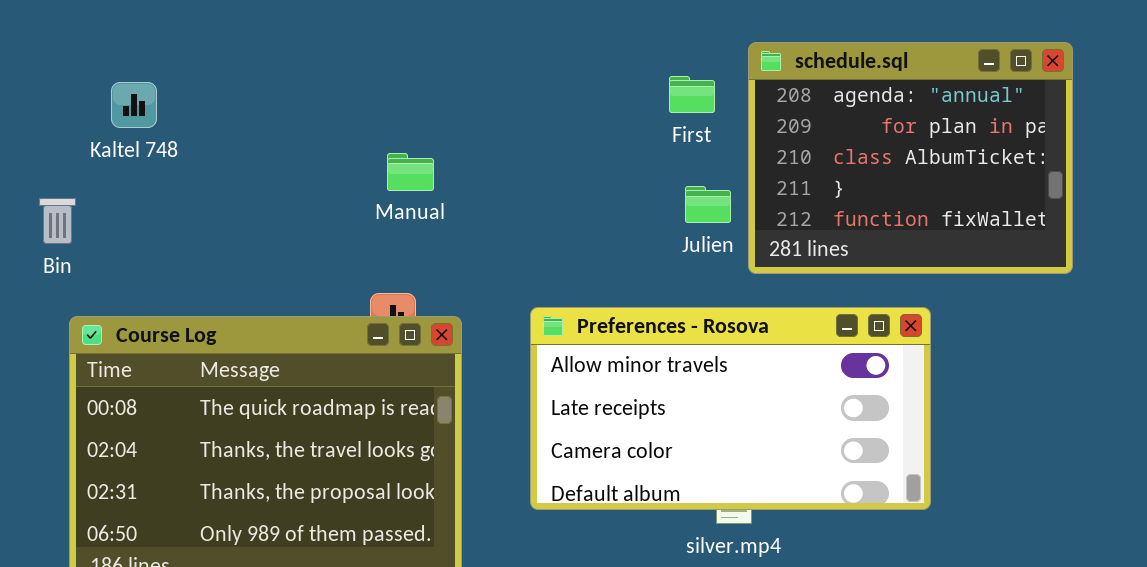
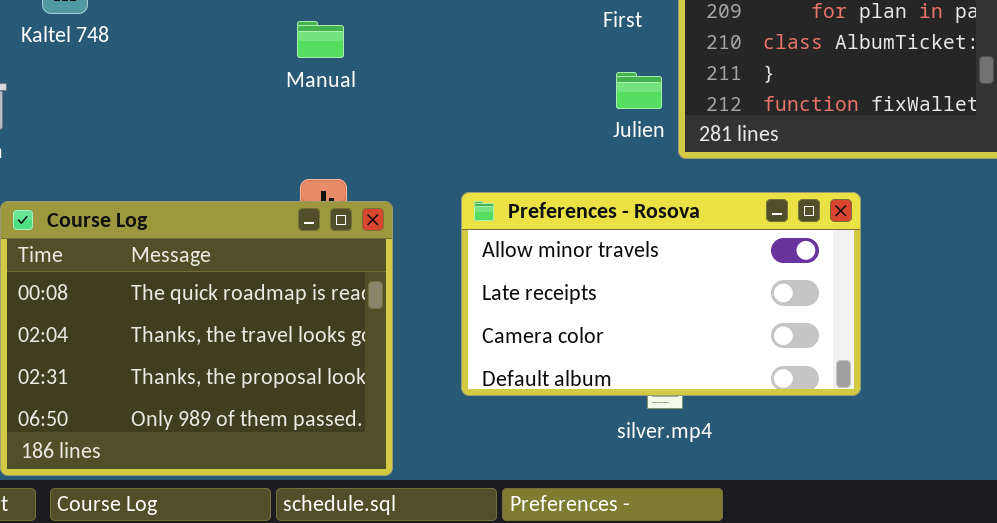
Manual: [387,153,434,191] -> [297,21,344,58], moved

